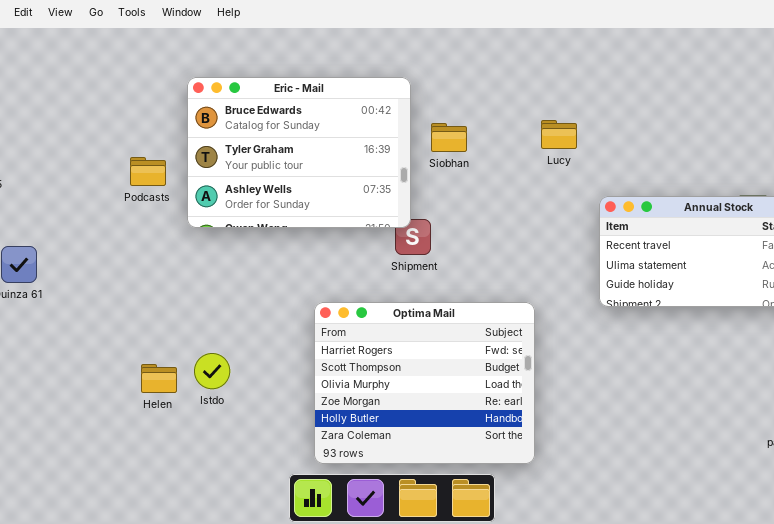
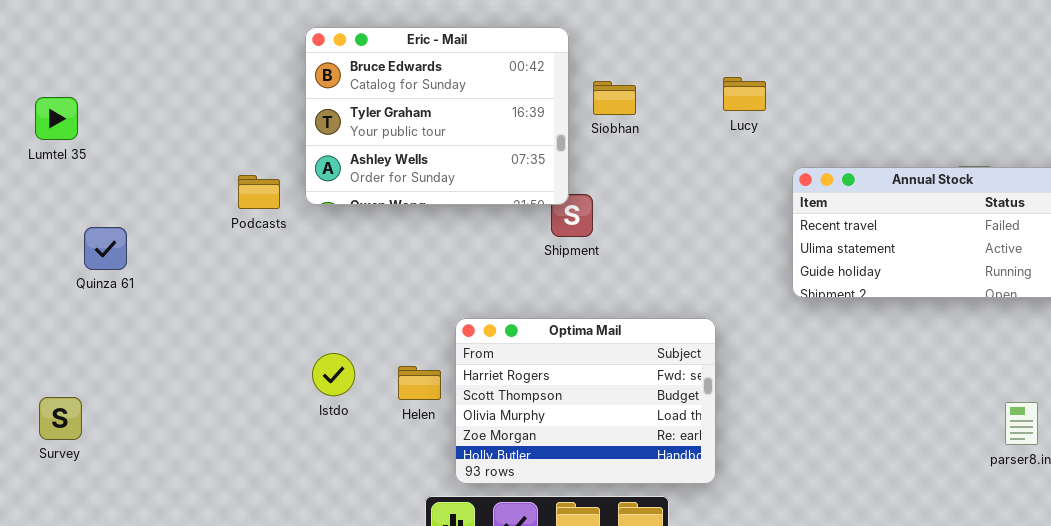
Podcasts: [130,157,166,186] -> [238,175,280,209], moved
Optima Mail: [314,302,535,464] -> [455,318,716,484], resized
Helen: [141,364,177,393] -> [398,366,441,400], moved

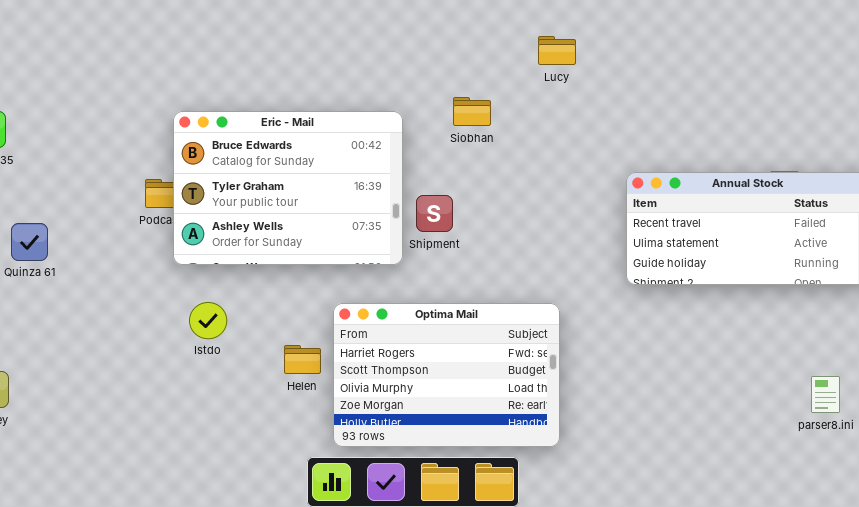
Eric - Mail: [305,27,569,205] -> [173,111,403,265], moved
Lucy: [723,77,766,111] -> [538,36,576,65], moved
Istdo: [312,353,355,396] -> [189,302,227,339], moved

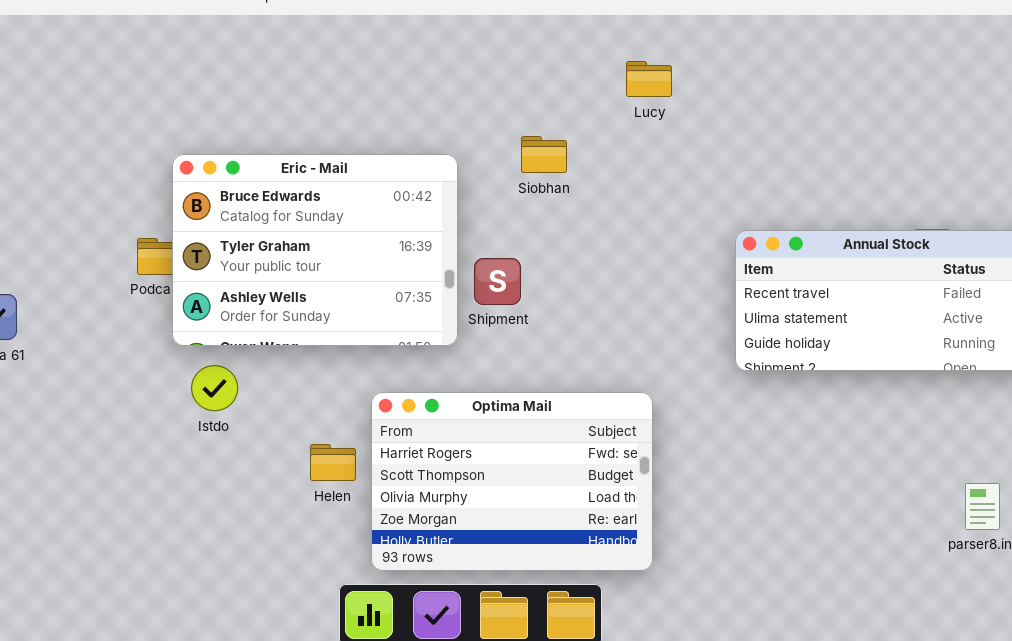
Istdo: [189,302,227,339] -> [191,365,238,411], moved

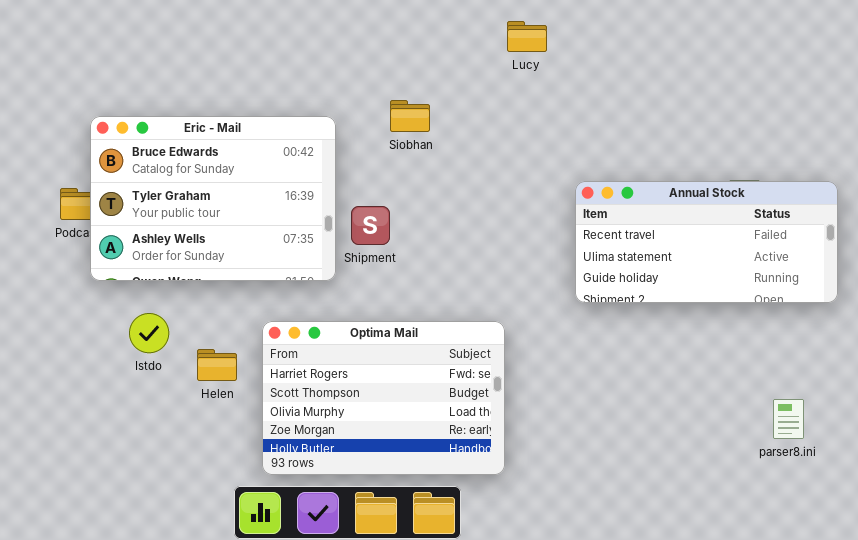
Lucy: [626,61,672,97] -> [507,21,547,52], moved
Istdo: [191,365,238,411] -> [129,313,169,353], moved
Helen: [310,444,356,481] -> [197,349,237,381], moved

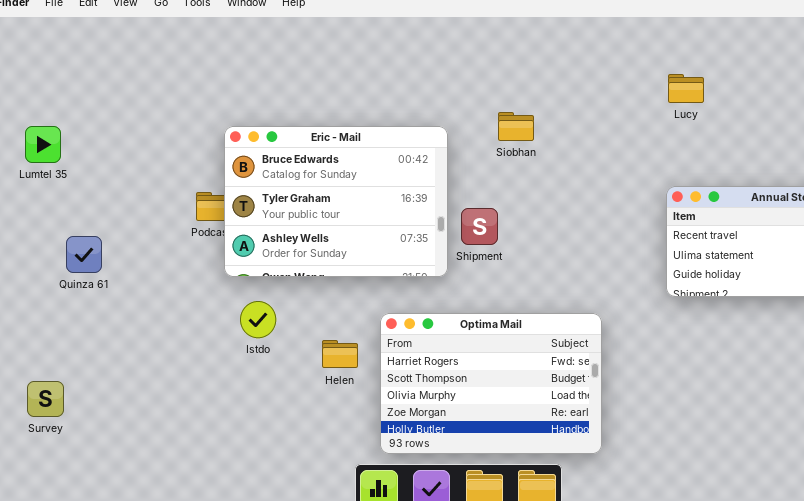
Lucy: [507,21,547,52] -> [668,74,704,103], moved
Istdo: [129,313,169,353] -> [240,301,276,338], moved

